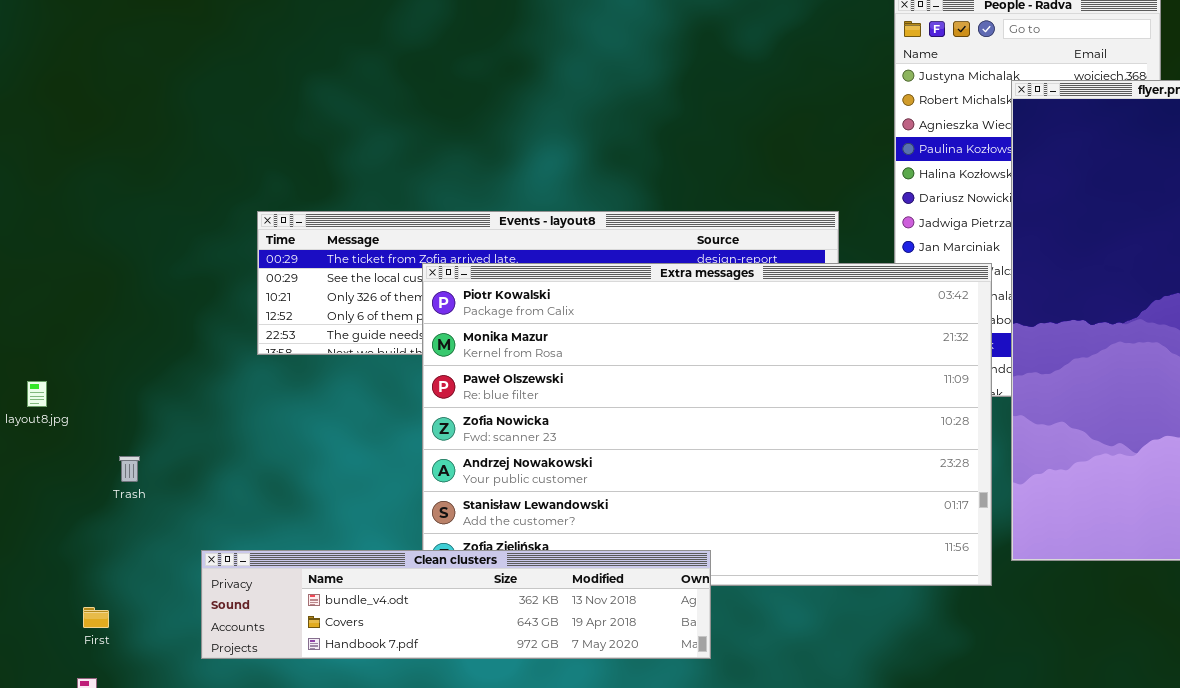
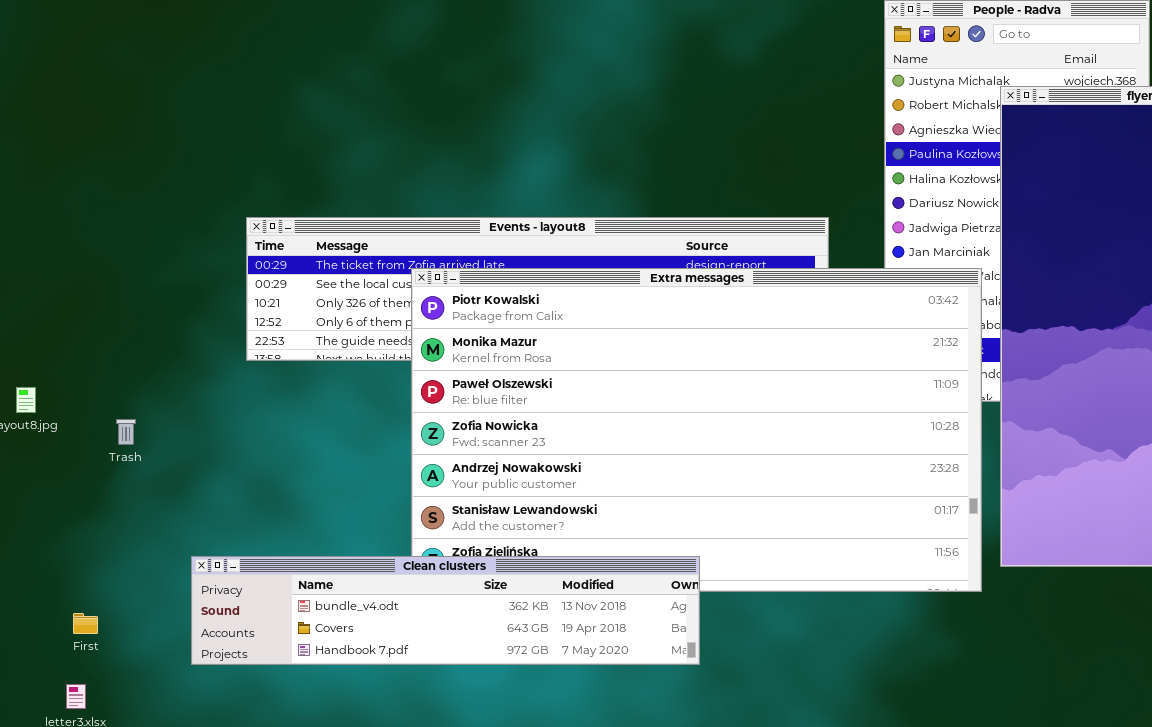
Trash: [119,456,140,482] -> [116,419,136,445], moved

